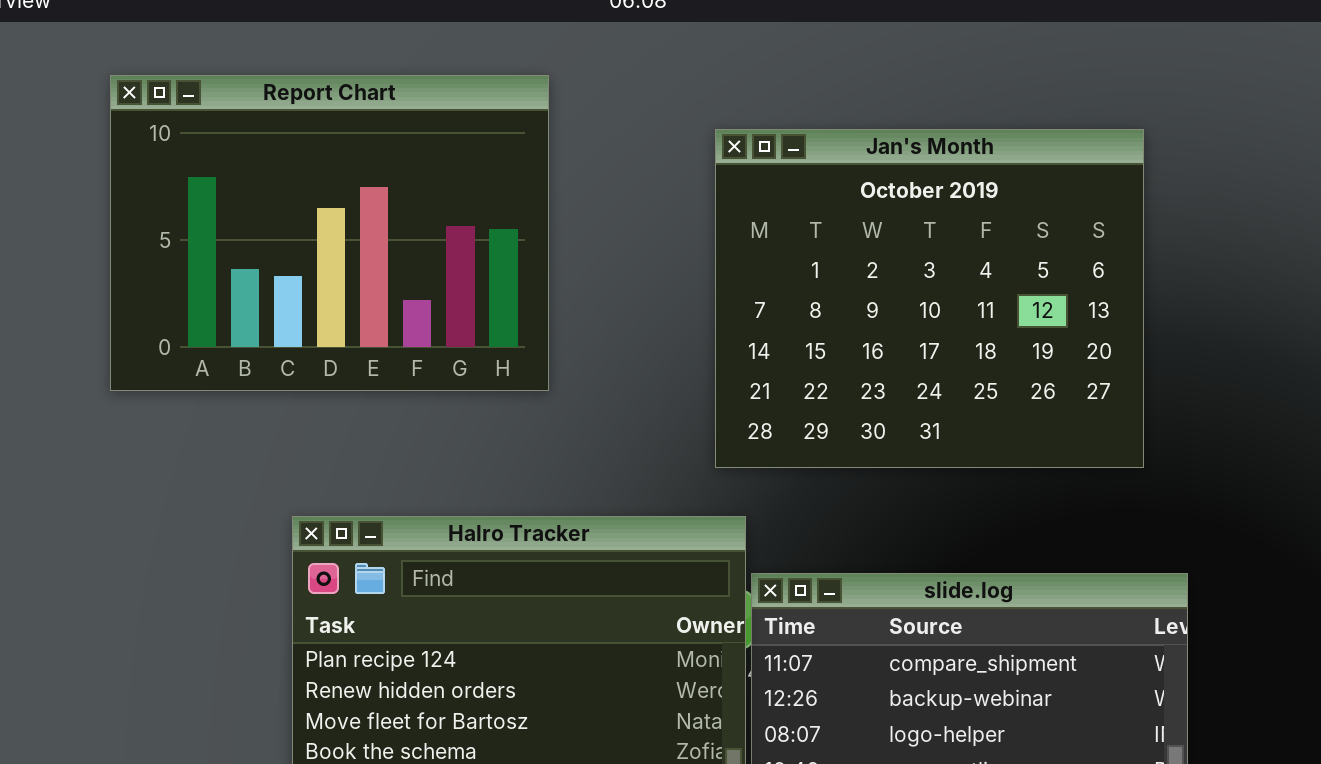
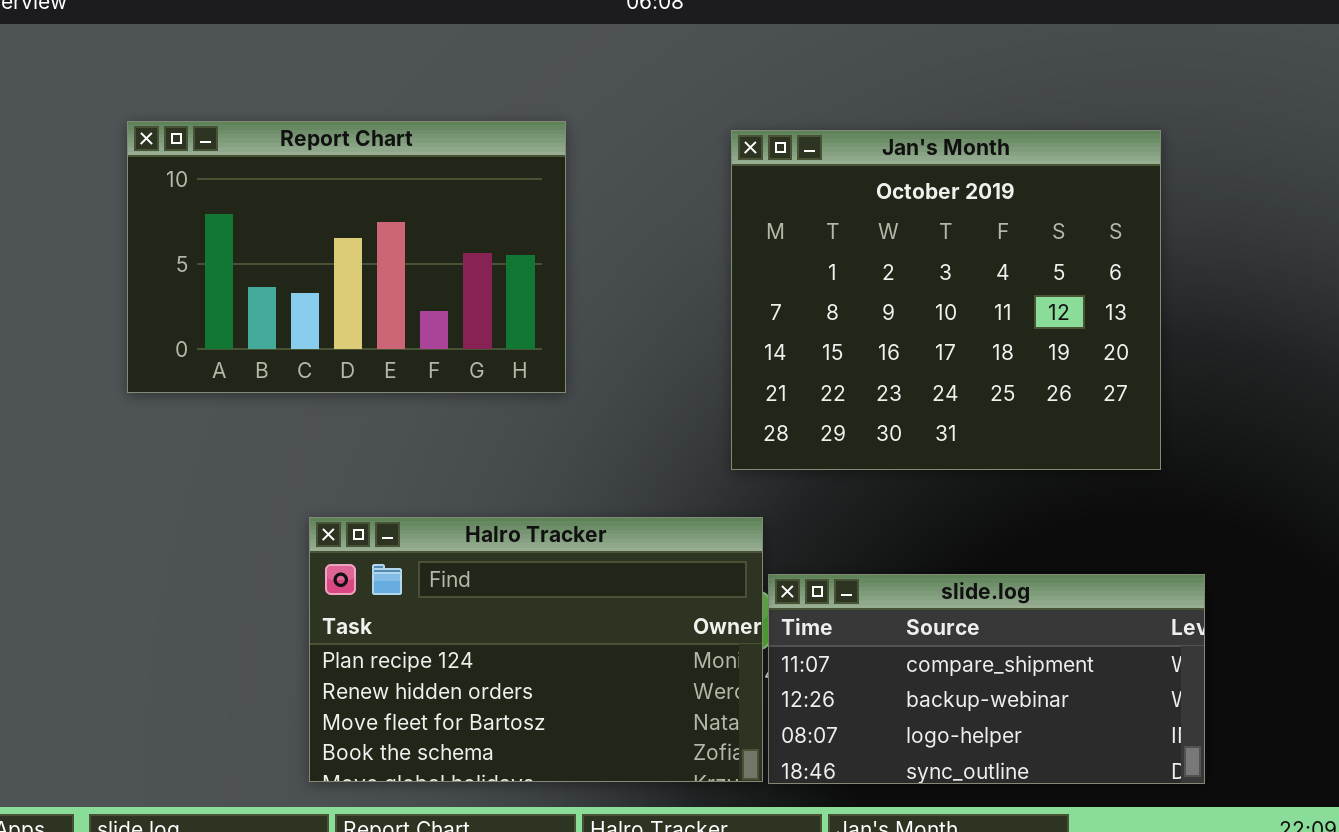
Report Chart: [110,75,549,391] -> [127,121,566,393], resized

